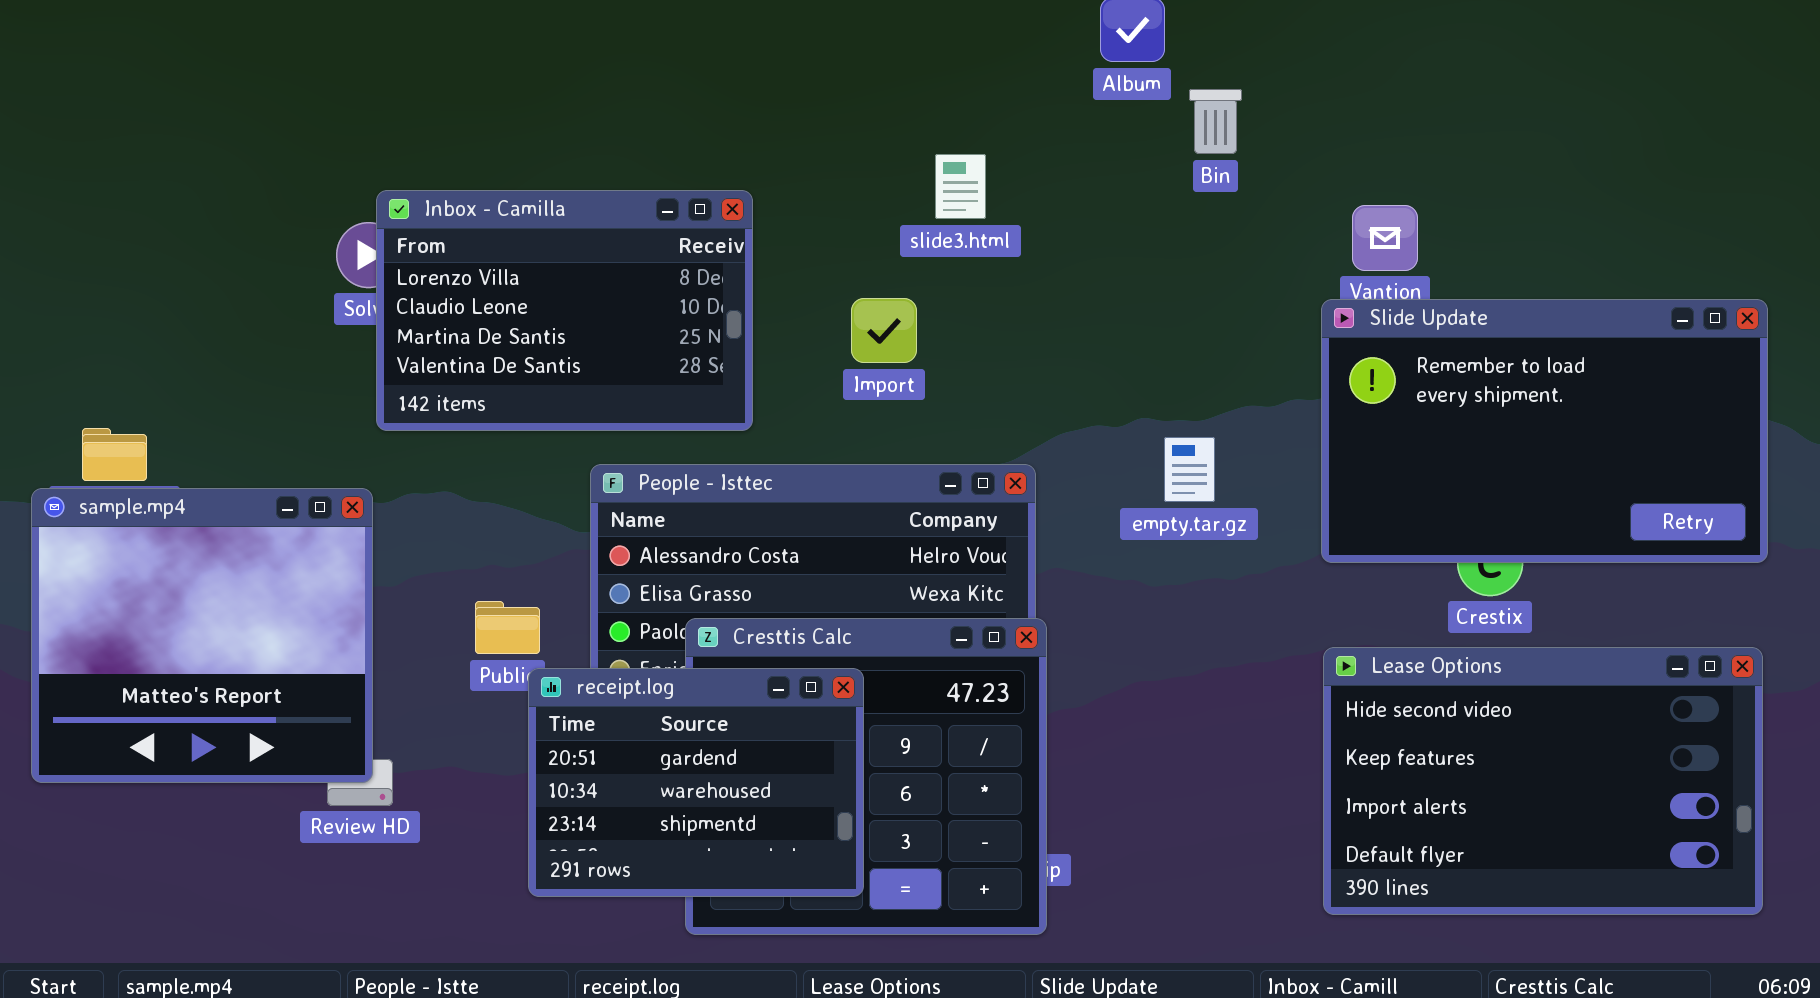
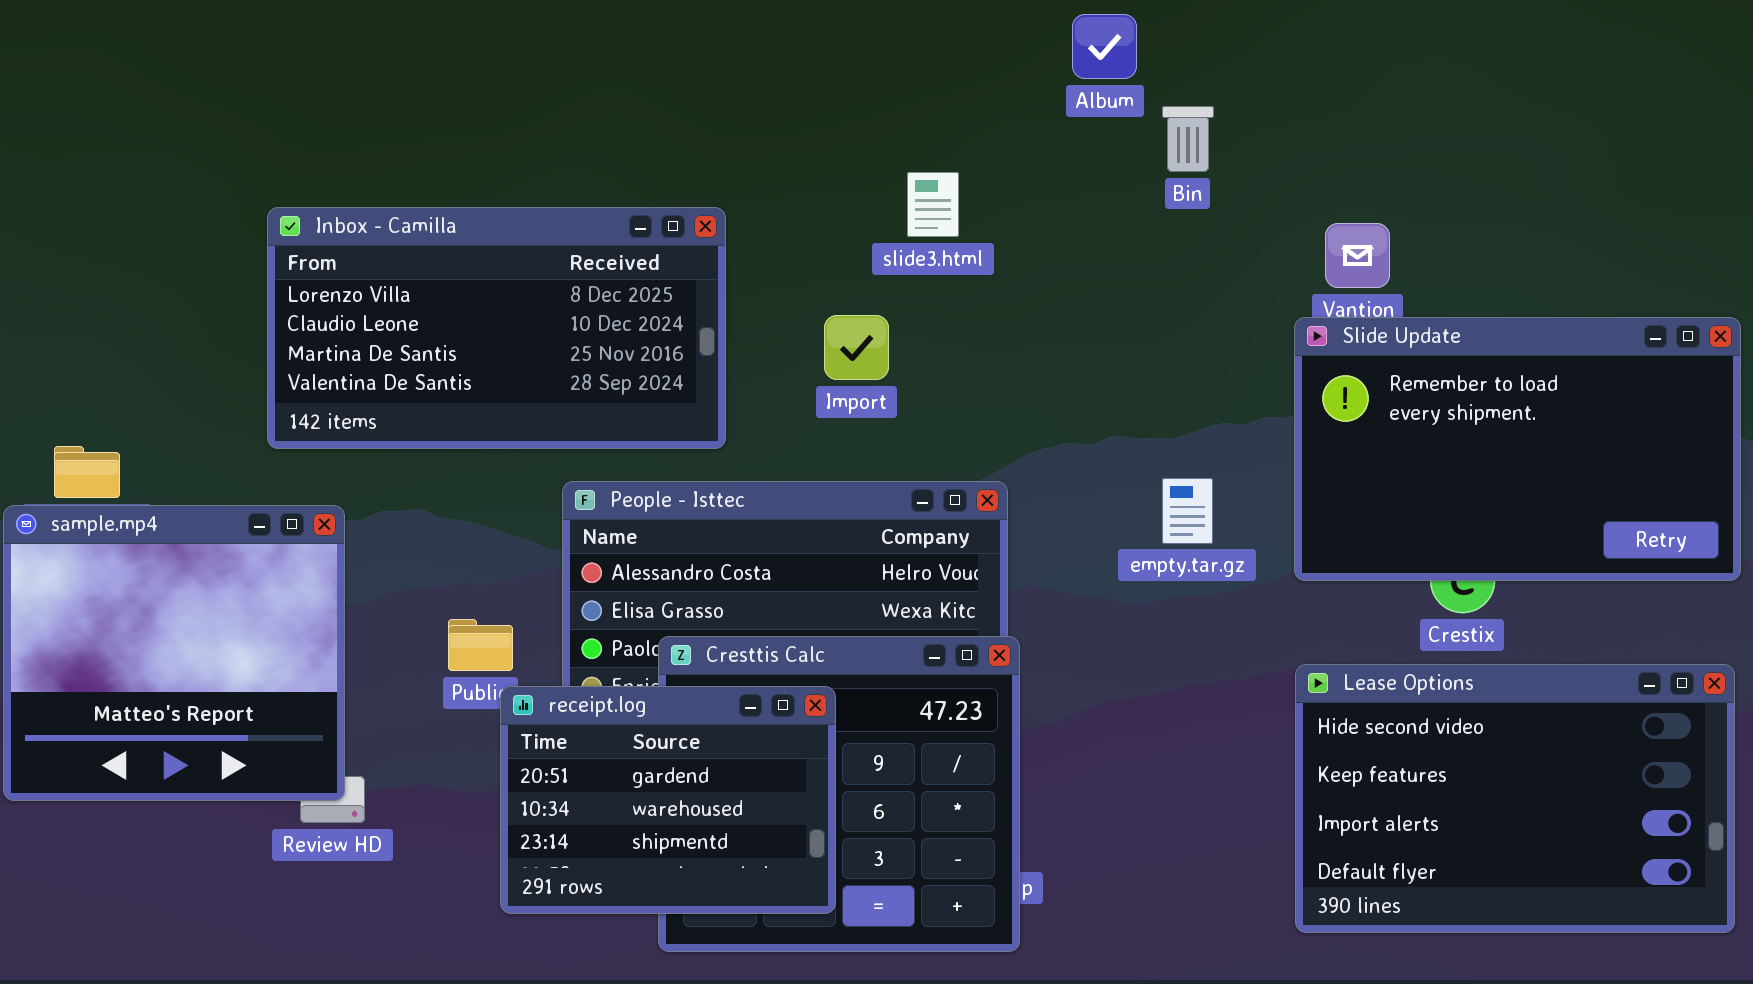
Inbox - Camilla: [376,190,753,431] -> [267,207,726,449], resized
empty.tar.gz: [1164,437,1215,502] -> [1162,478,1213,544], moved

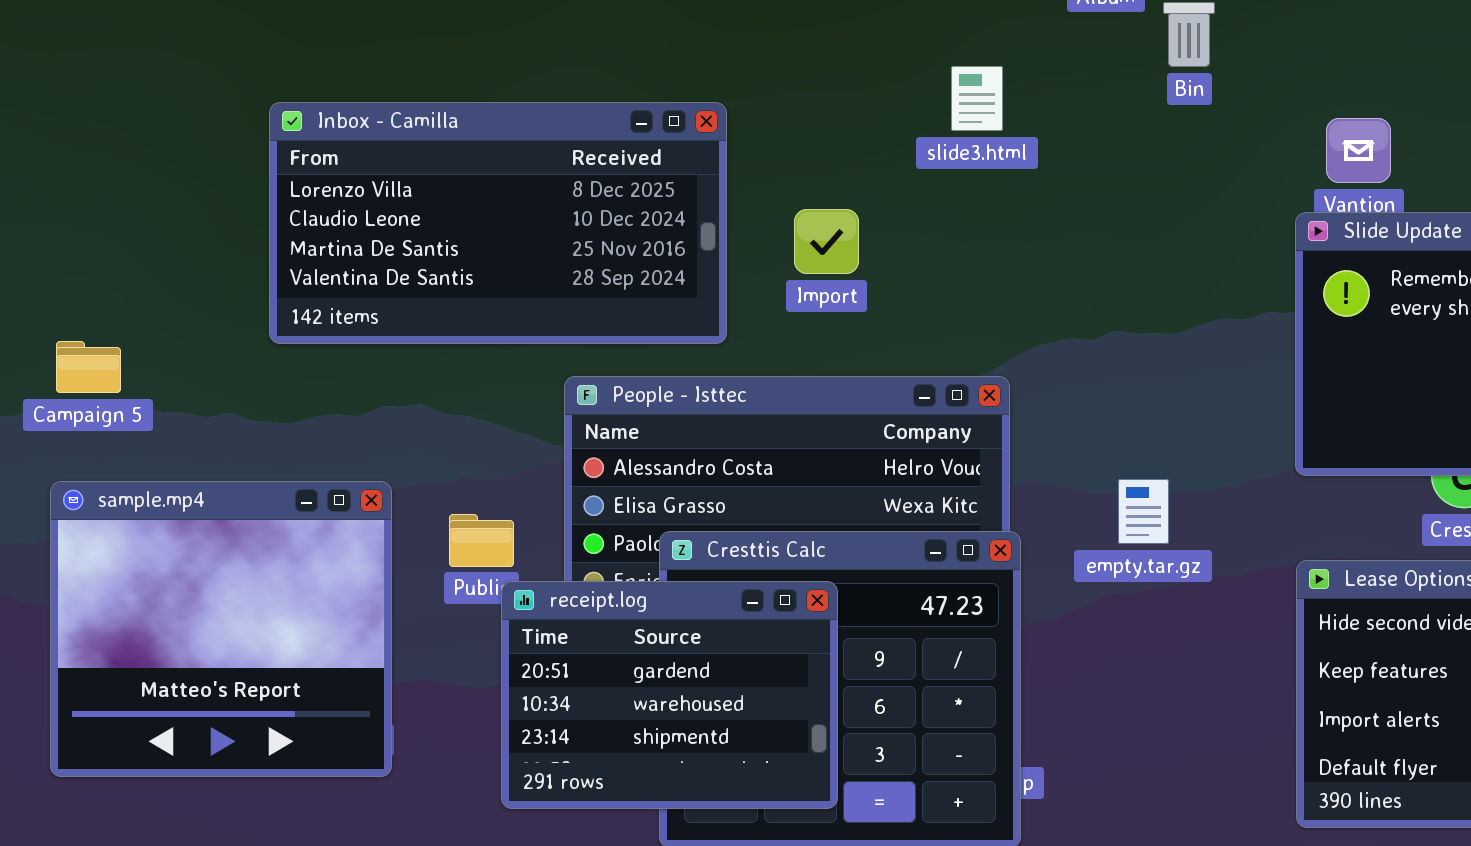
slide3.html: [907,172,959,237] -> [951,66,1003,131], moved
Import: [824,315,889,380] -> [794,209,859,274], moved
empty.tar.gz: [1162,478,1213,544] -> [1118,479,1169,544], moved
sample.mp4: [3,505,345,801] -> [50,481,392,777], moved

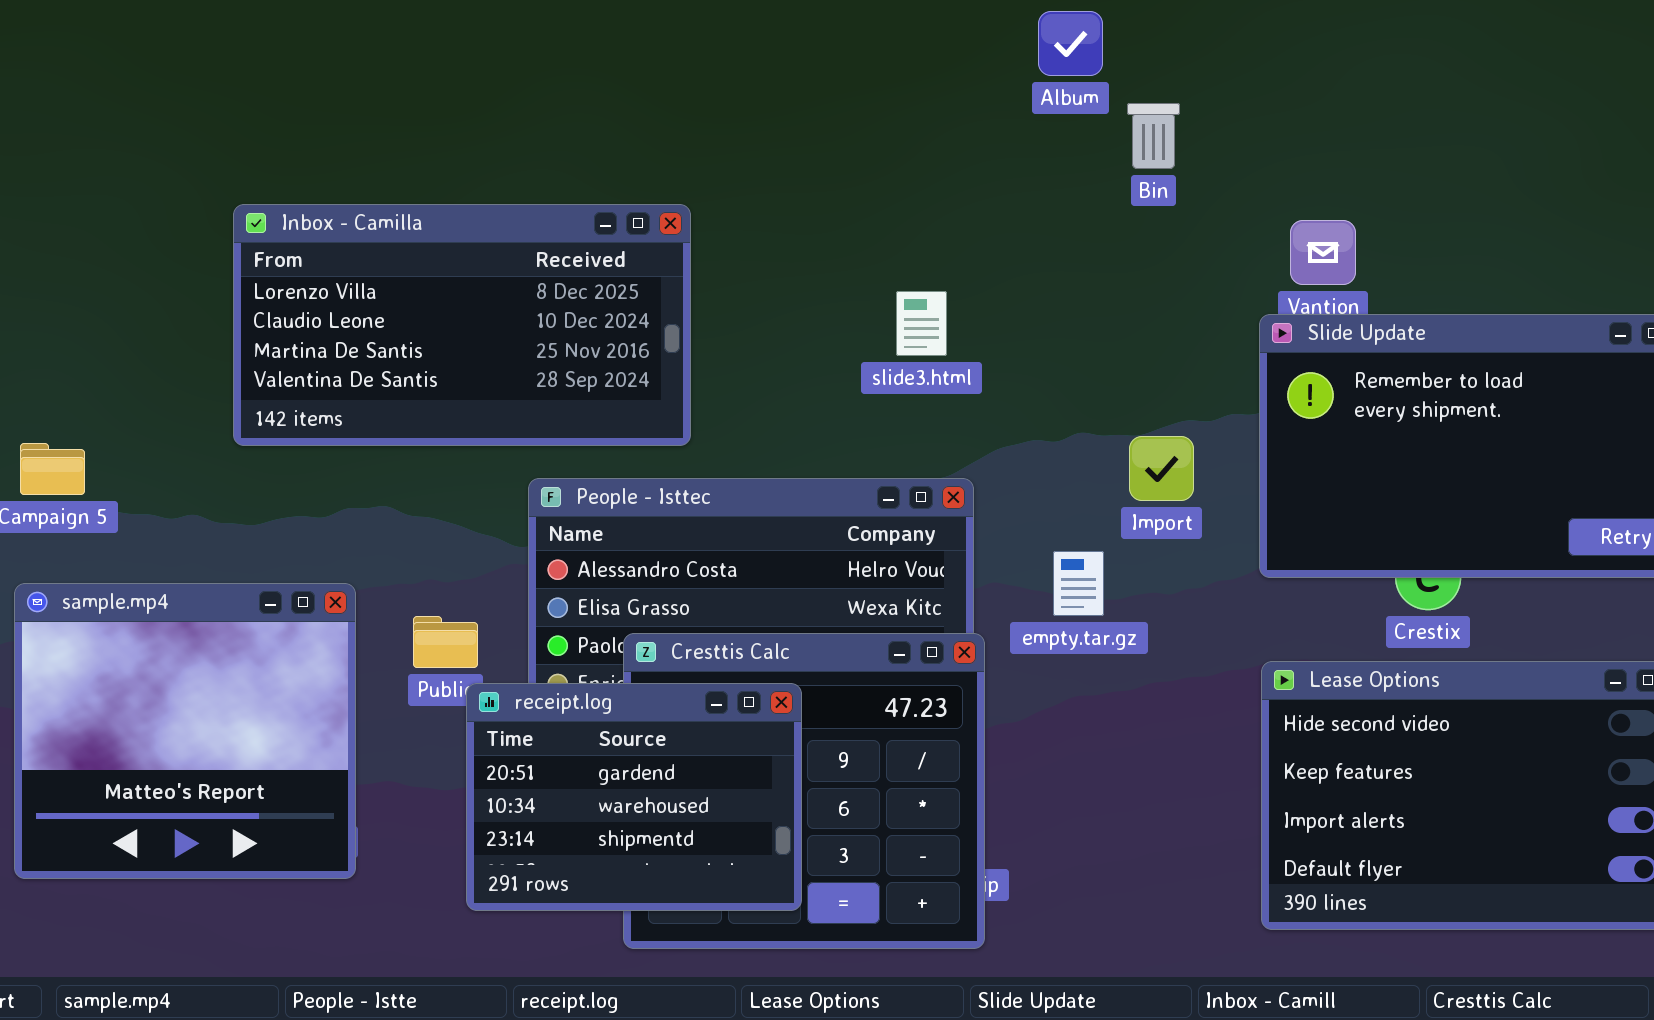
slide3.html: [951,66,1003,131] -> [896,291,947,356], moved
Import: [794,209,859,274] -> [1129,436,1194,501], moved
empty.tar.gz: [1118,479,1169,544] -> [1053,551,1104,616], moved

